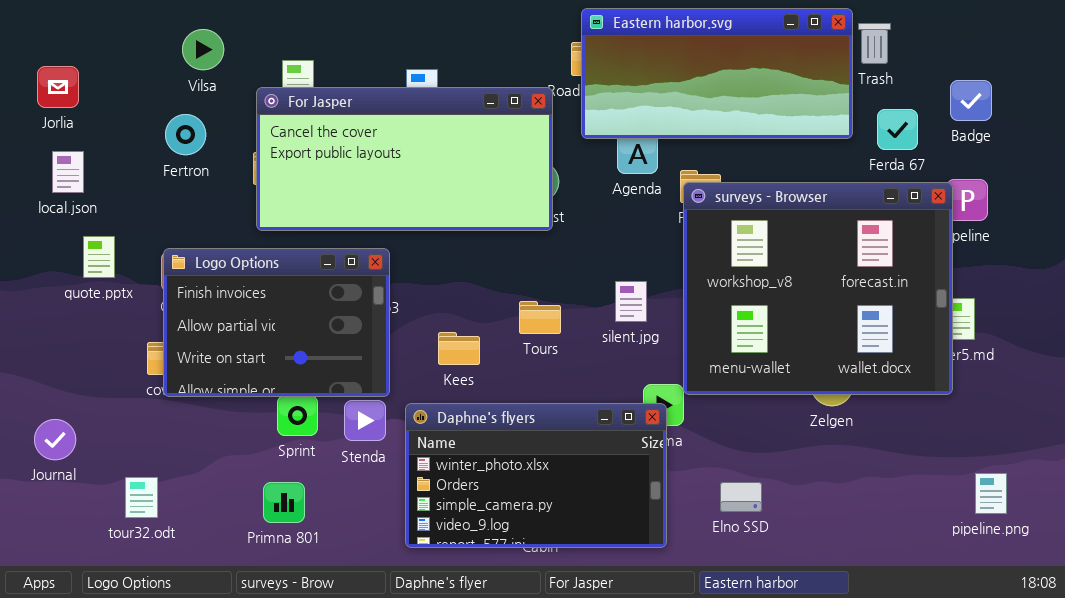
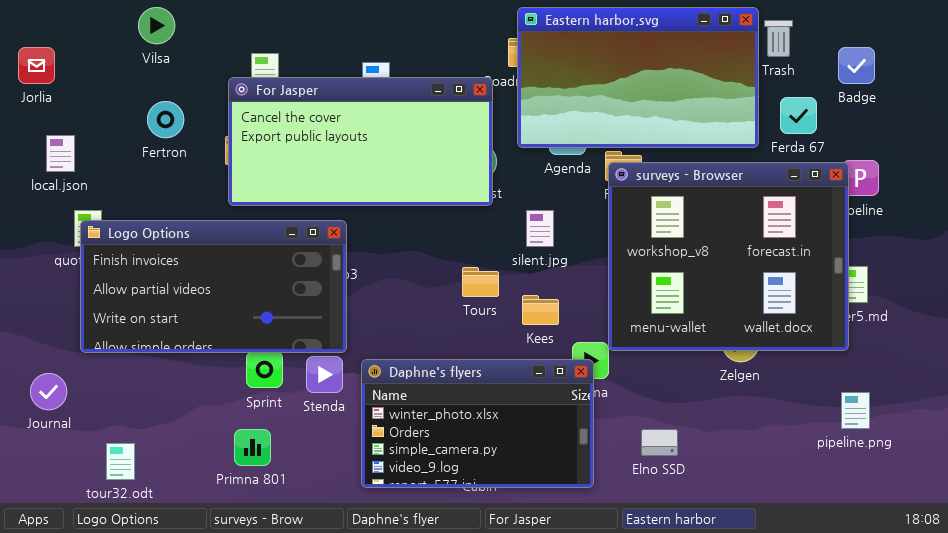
Eastern harbor.svg: [581,8,853,139] -> [517,7,759,148], resized
Vilsa: [182,29,224,70] -> [138,7,175,44], moved
Jorlia: [37,66,79,108] -> [18,47,55,84], moved
Badge: [950,80,992,121] -> [838,47,875,84], moved
Logo Options: [163,248,390,397] -> [80,220,347,353], resized
silent.jpg: [615,281,647,322] -> [526,210,554,247], moved
Kees: [438,332,480,365] -> [522,295,559,325], moved
pipeline.png: [975,473,1007,514] -> [841,392,870,429], moved
tour32.odt: [125,477,158,518] -> [106,443,135,480], moved

